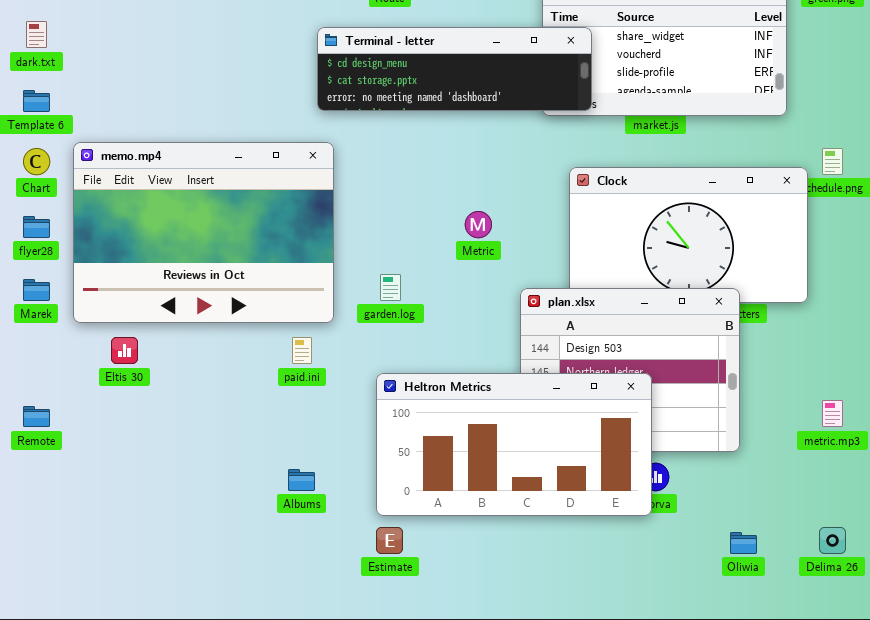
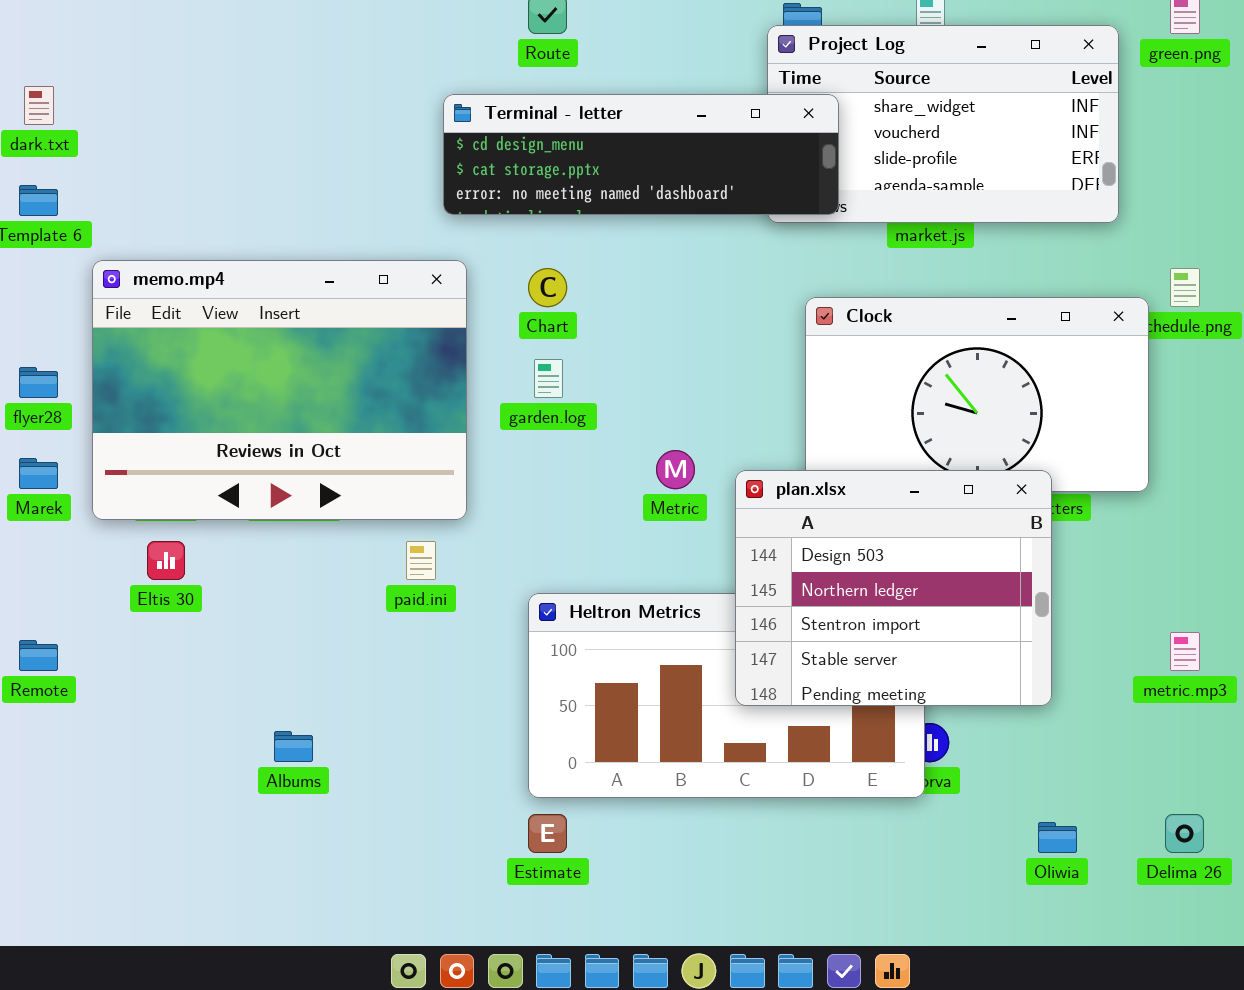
Chart: [23,148,50,175] -> [528,268,567,307], moved
Metric: [465,211,492,238] -> [656,450,695,489], moved
garden.log: [380,274,401,301] -> [534,359,563,398], moved
plan.xlsx: [520,288,740,452] -> [735,470,1052,706], raised
Albums: [288,469,315,491] -> [274,731,313,762], moved

